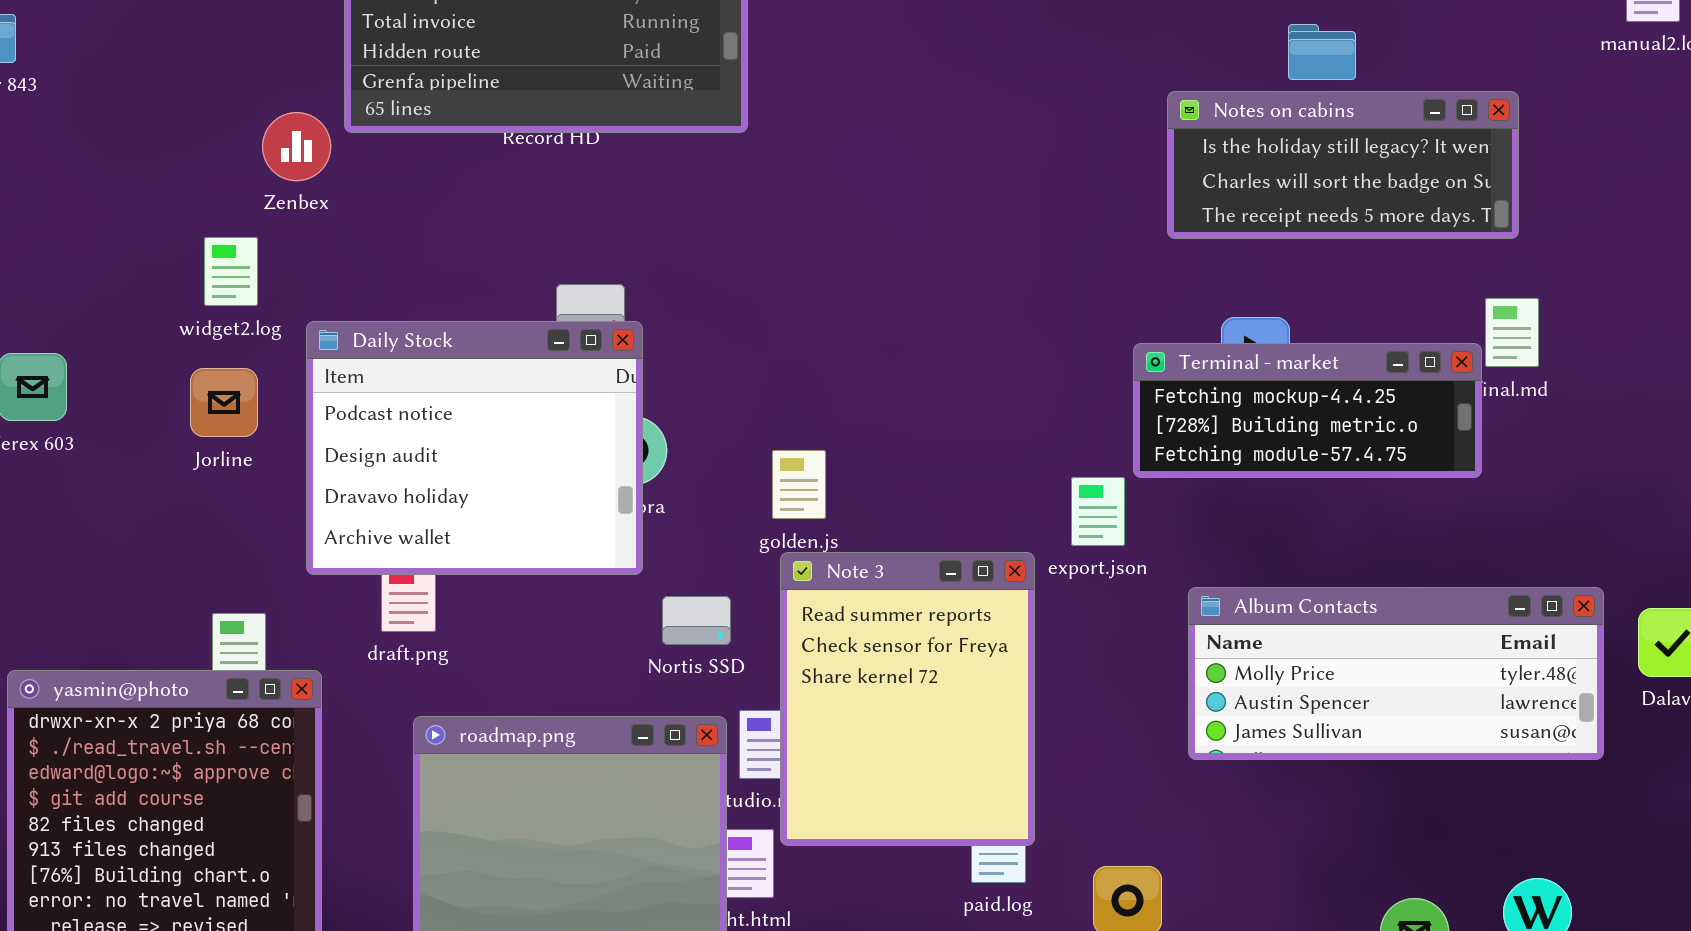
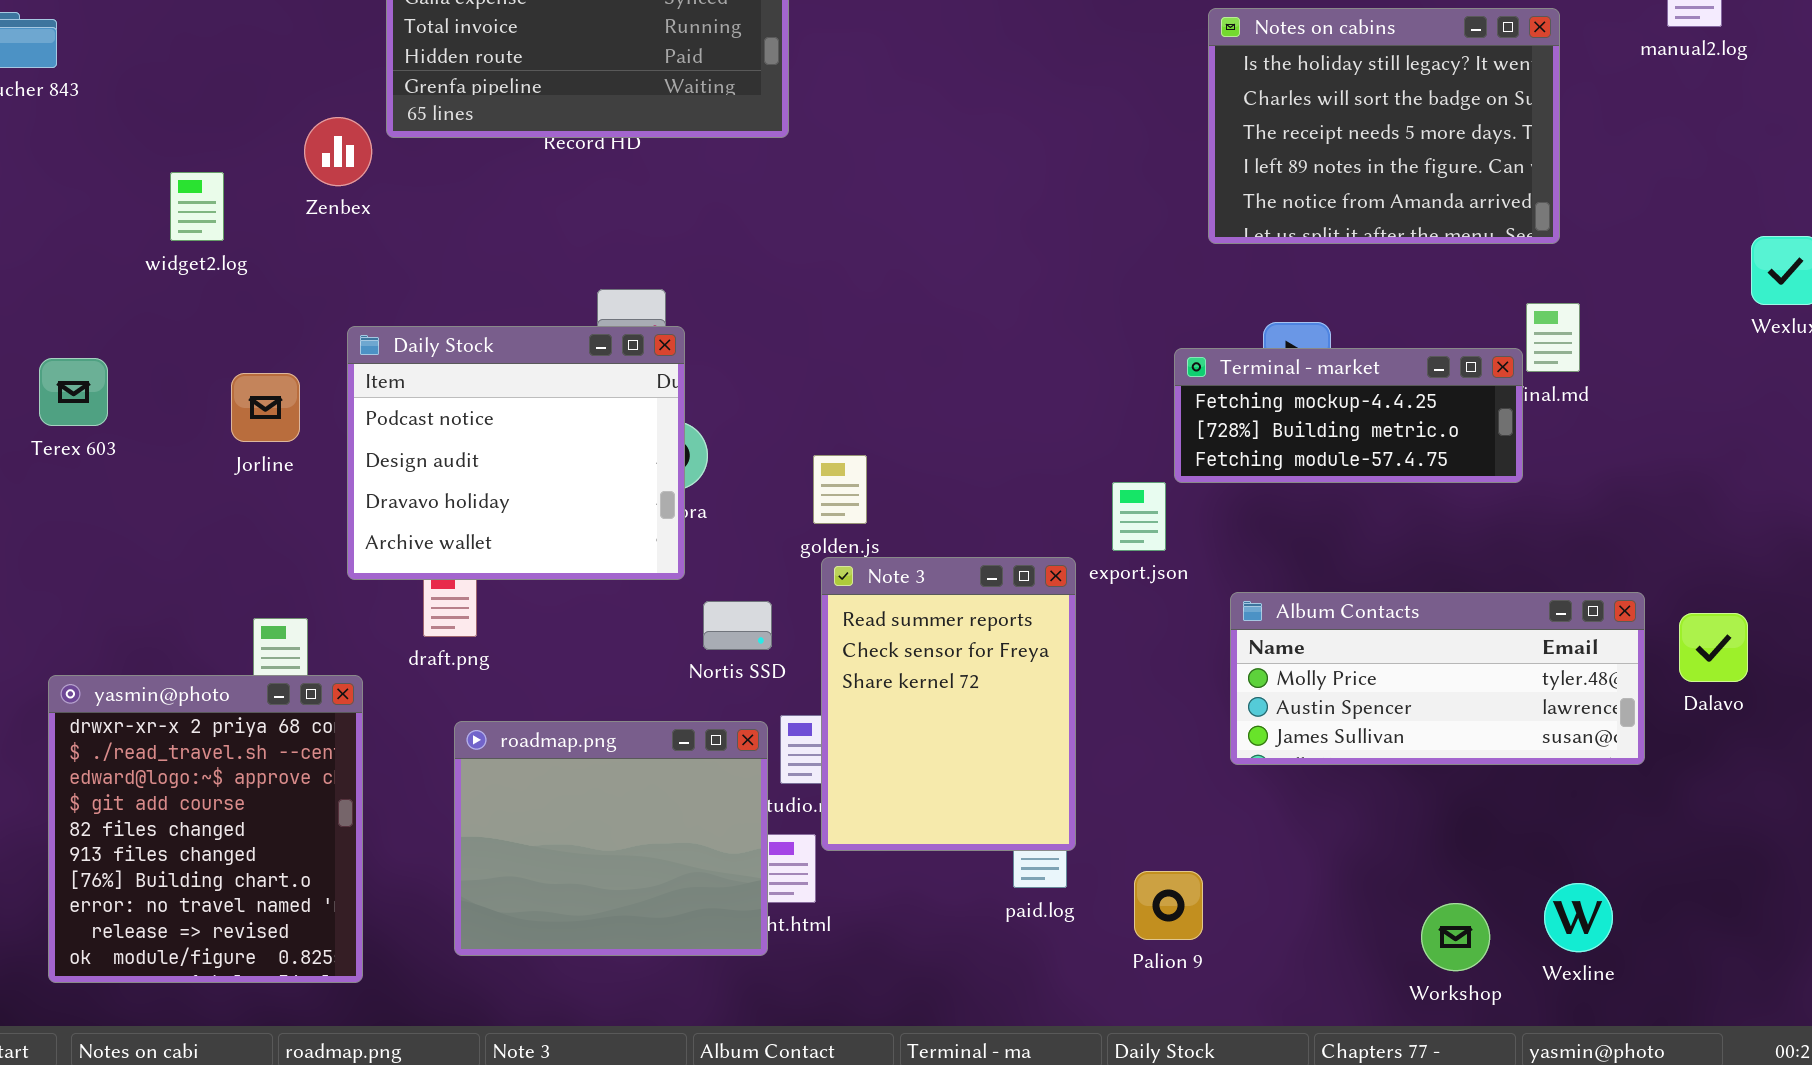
Notes on cabins: [1167,91,1519,239] -> [1208,8,1560,244], resized
widget2.log: [204,237,258,306] -> [170,172,224,241], moved

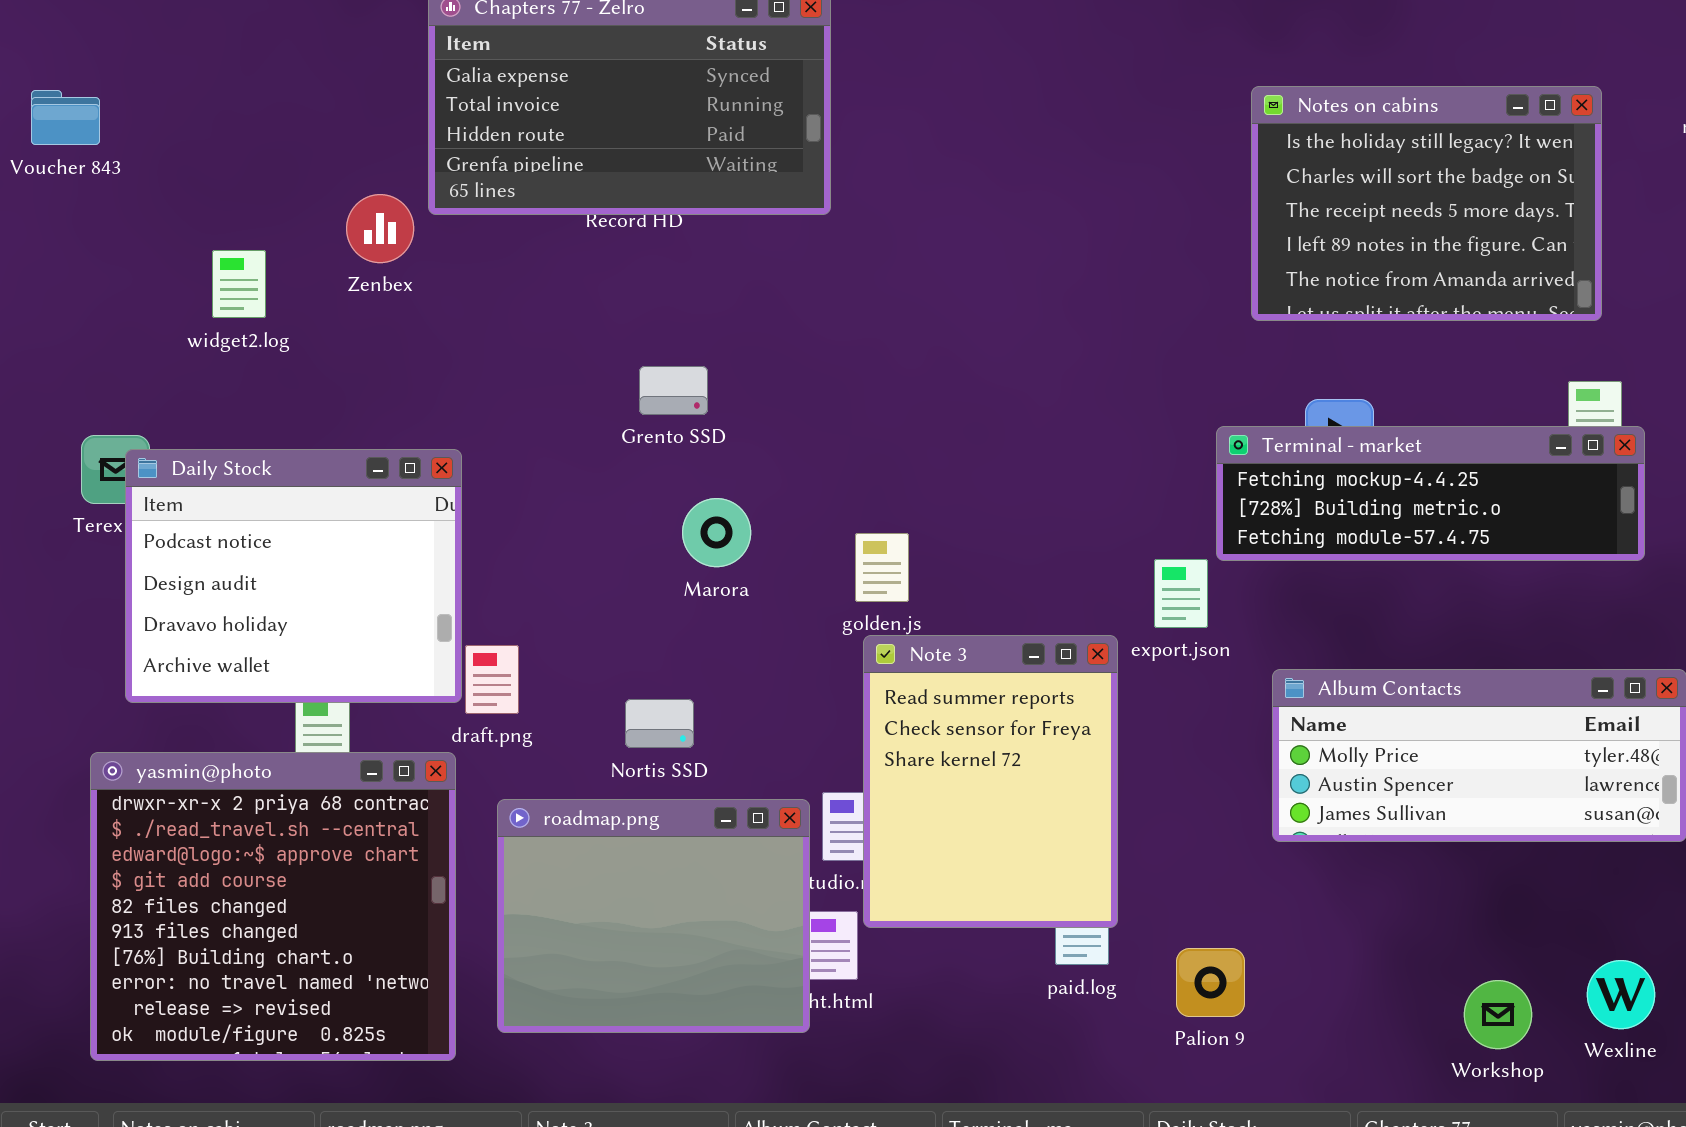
Daily Stock: [347,326,685,580] -> [125,449,462,703], moved
Terminal - market: [1174,348,1523,483] -> [1216,426,1645,561], resized
Nortis SSD: [703,601,772,650] -> [625,699,694,748], moved
yasmin@photo: [48,675,363,983] -> [90,752,456,1061], resized

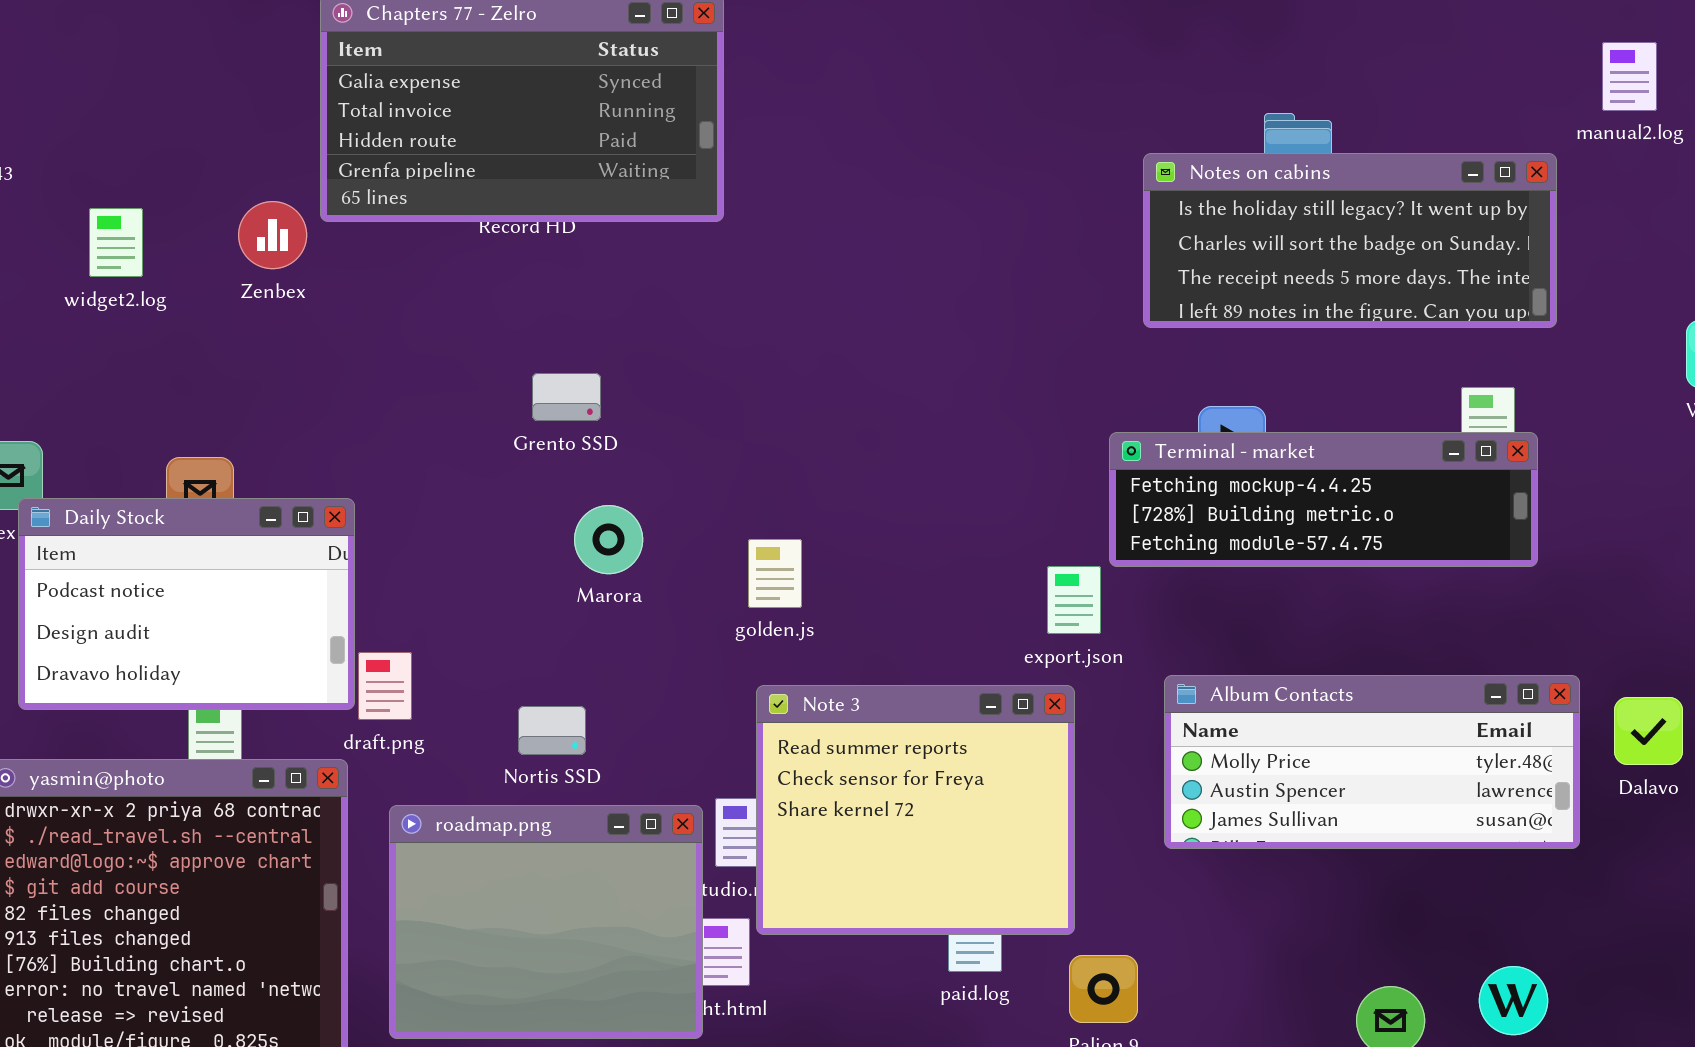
Notes on cabins: [1251,86,1602,321] -> [1143,153,1557,328], resized
widget2.log: [212,250,266,318] -> [89,208,143,277], moved
Daily Stock: [125,449,462,703] -> [18,498,355,710], resized
Note 3: [863,635,1118,928] -> [756,685,1075,935], resized

